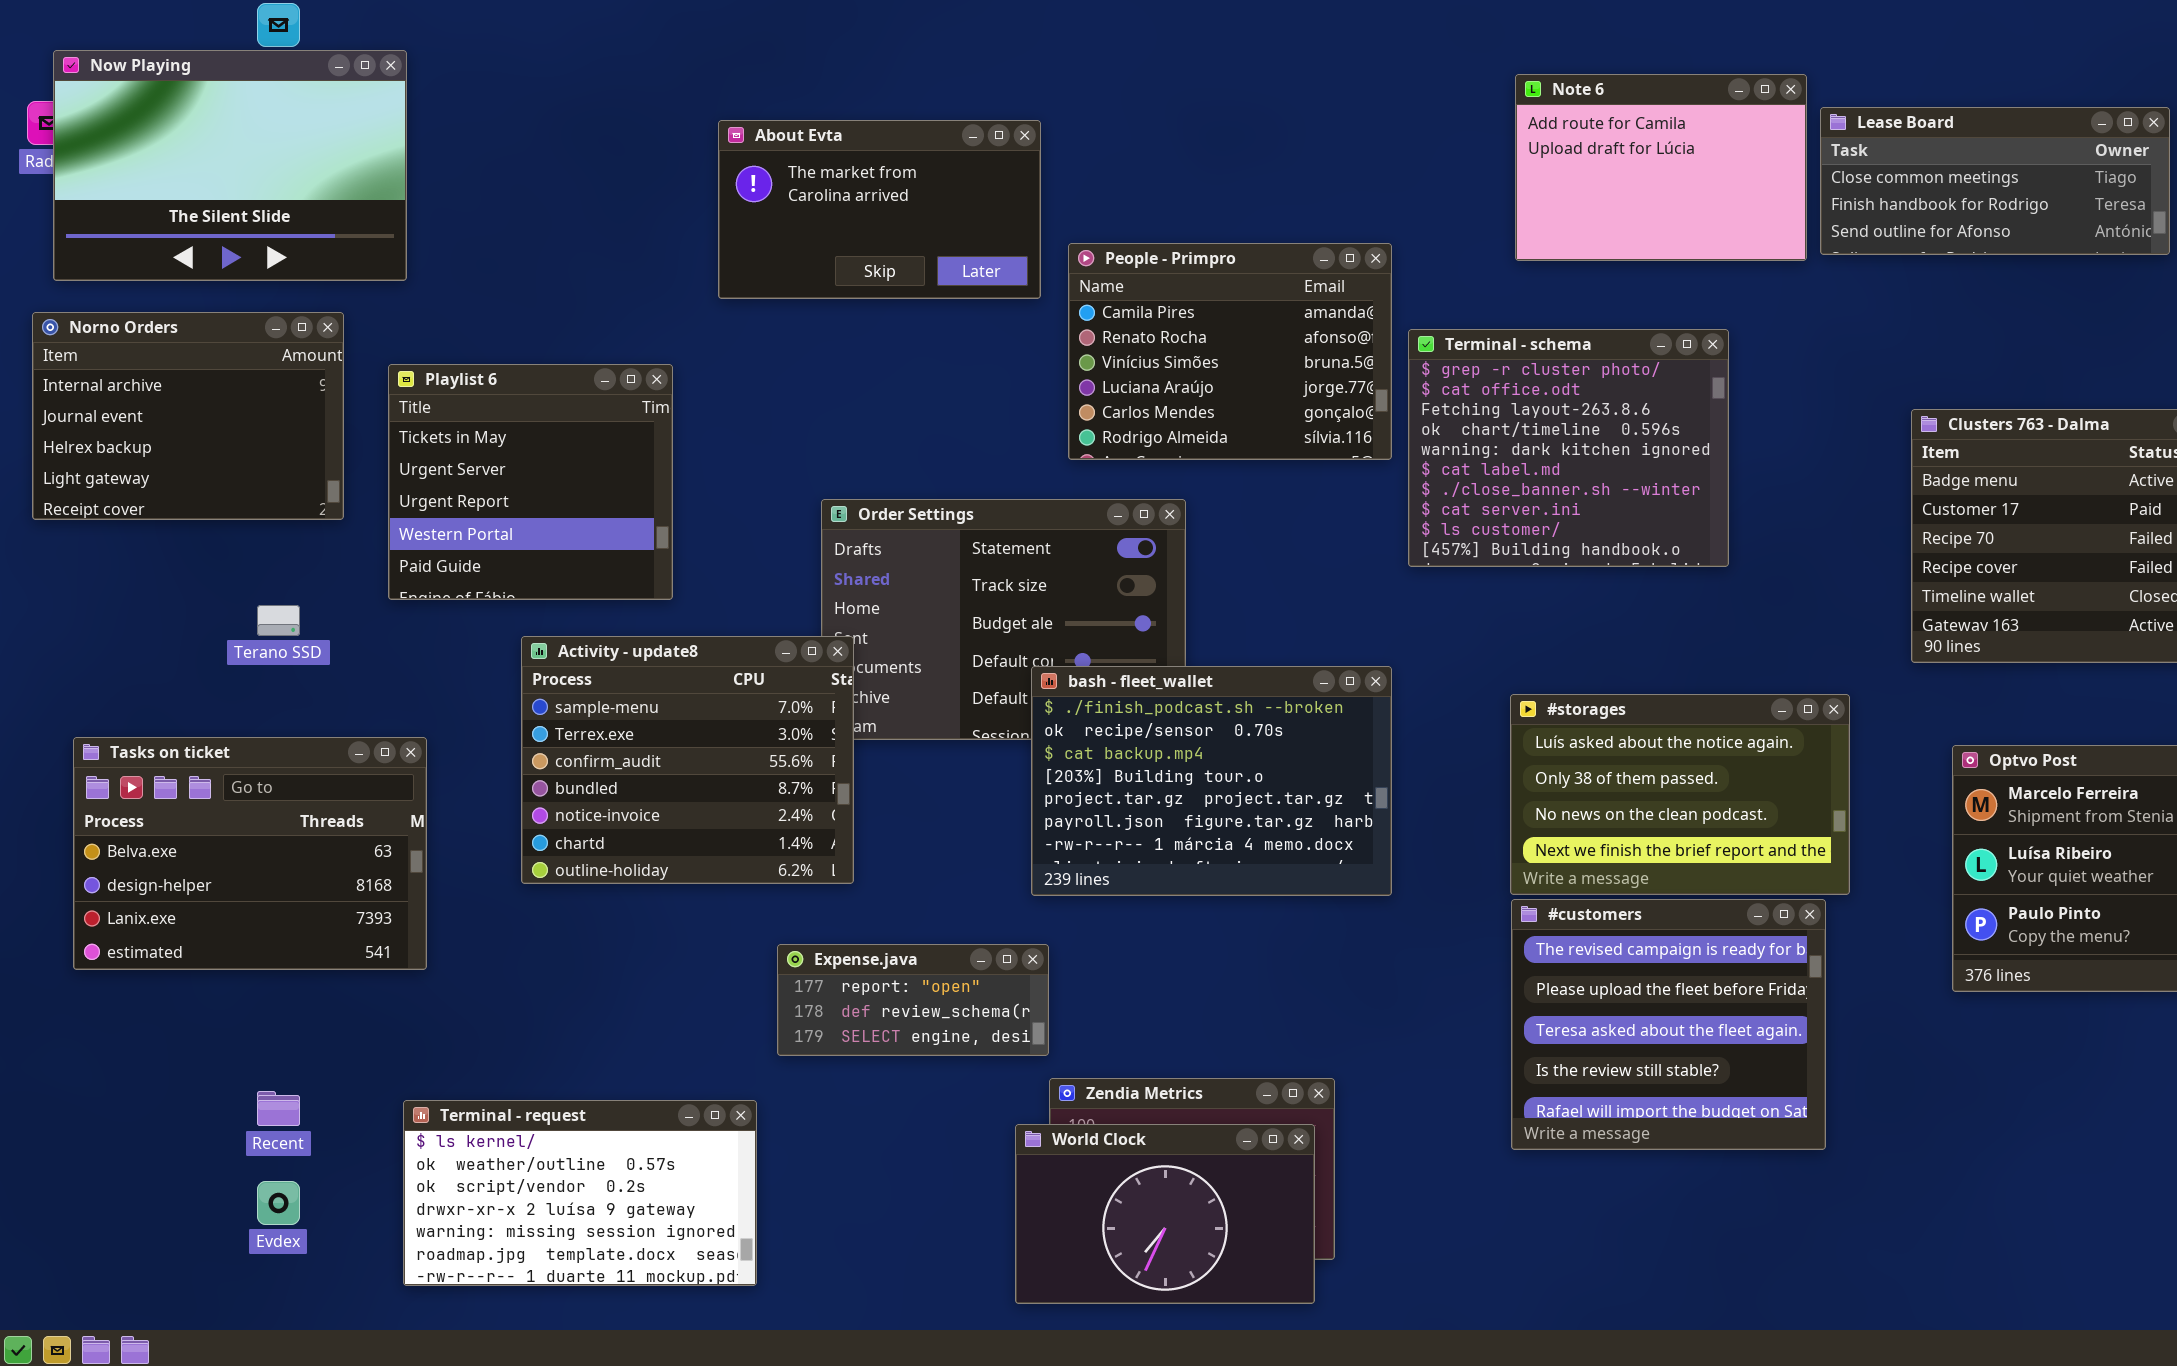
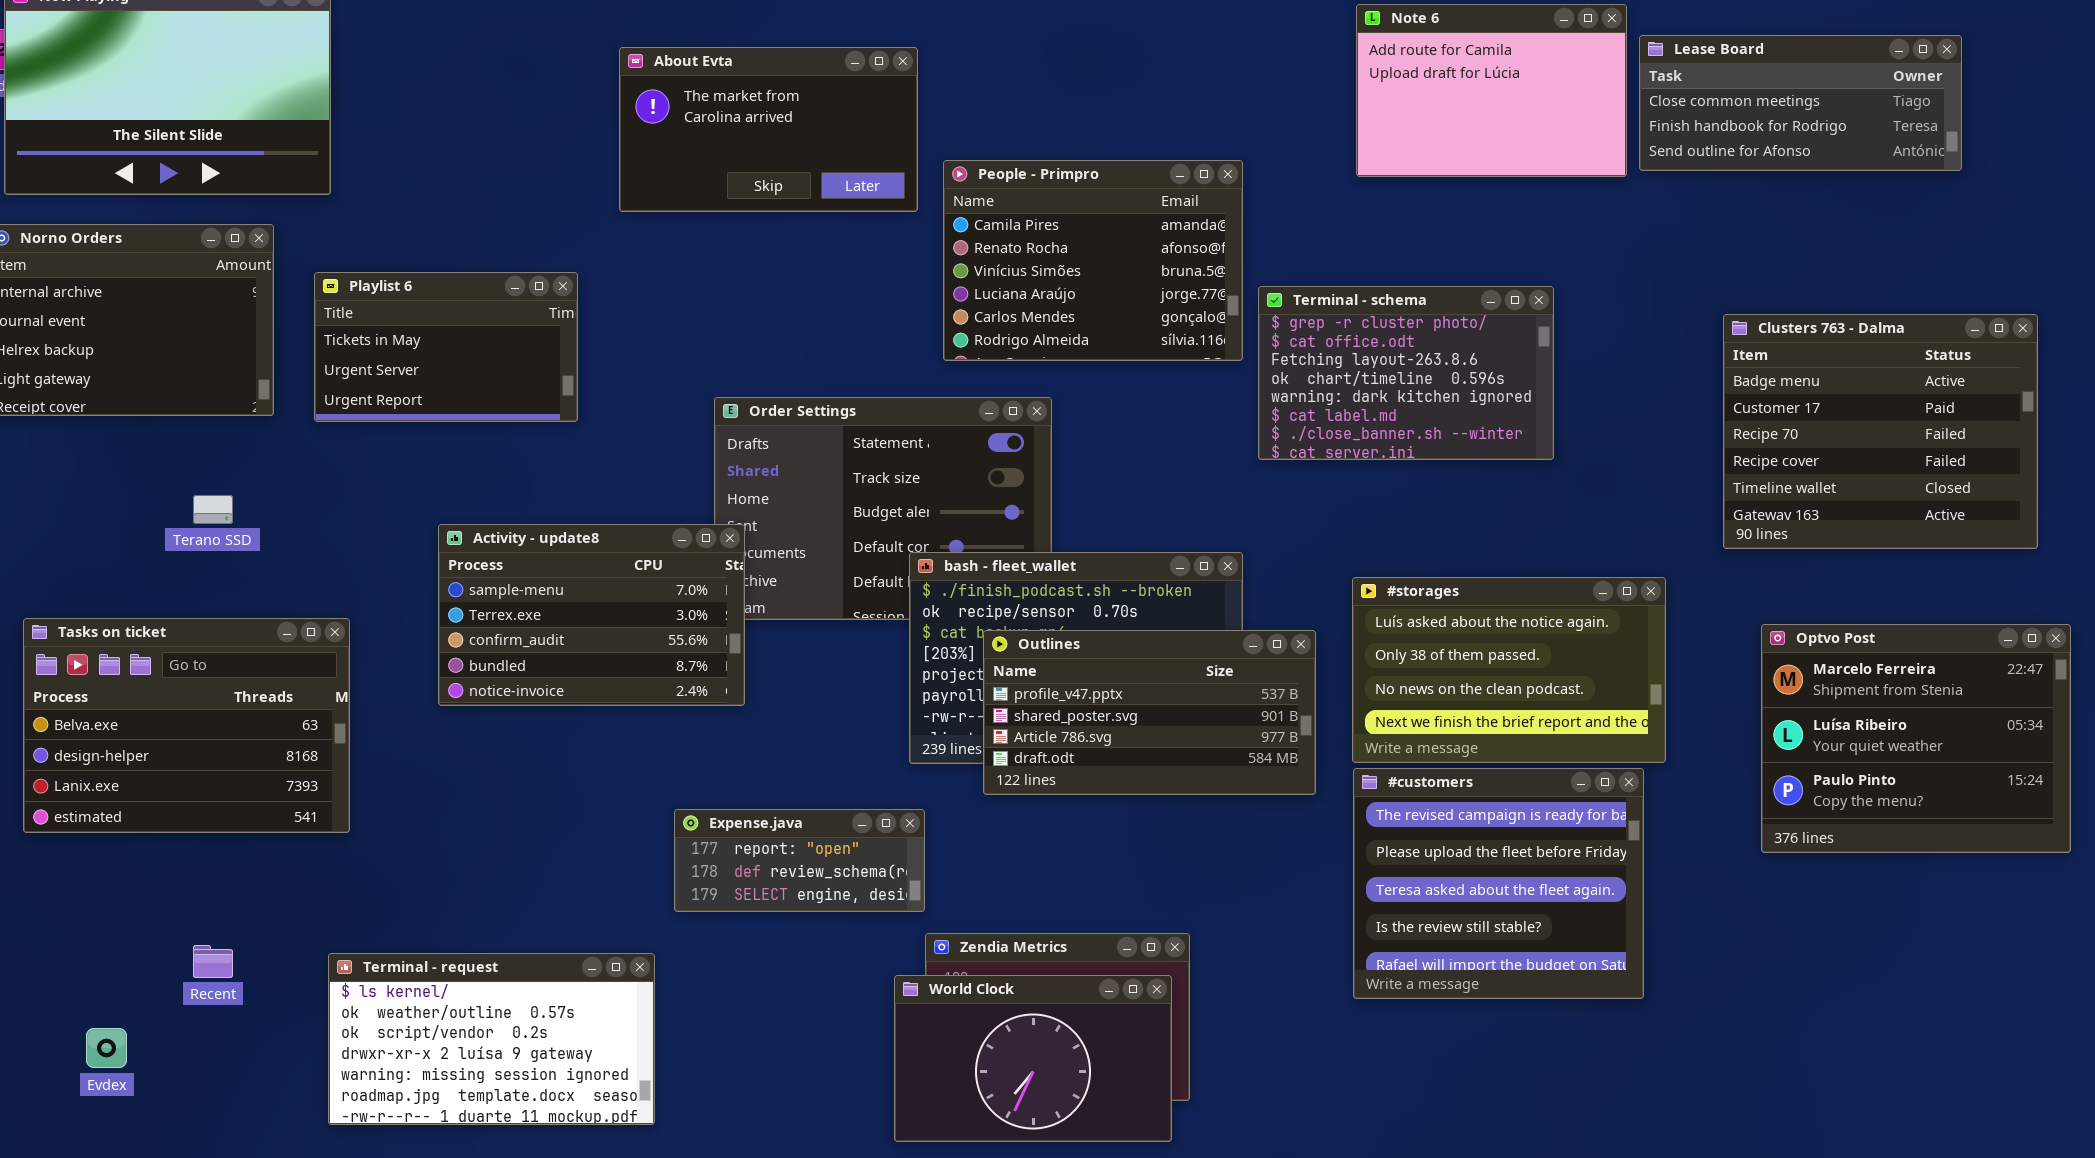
Terminal - schema: [1408,329,1729,567] -> [1258,286,1554,460], resized
Playlist 6: [388,364,673,600] -> [314,272,578,422], resized
Activity - update8: [521,636,854,884] -> [438,524,745,706], resized
Outlines: none -> [983,630,1316,795], opened
Evdex: [257,1181,300,1225] -> [86,1028,127,1068], moved

